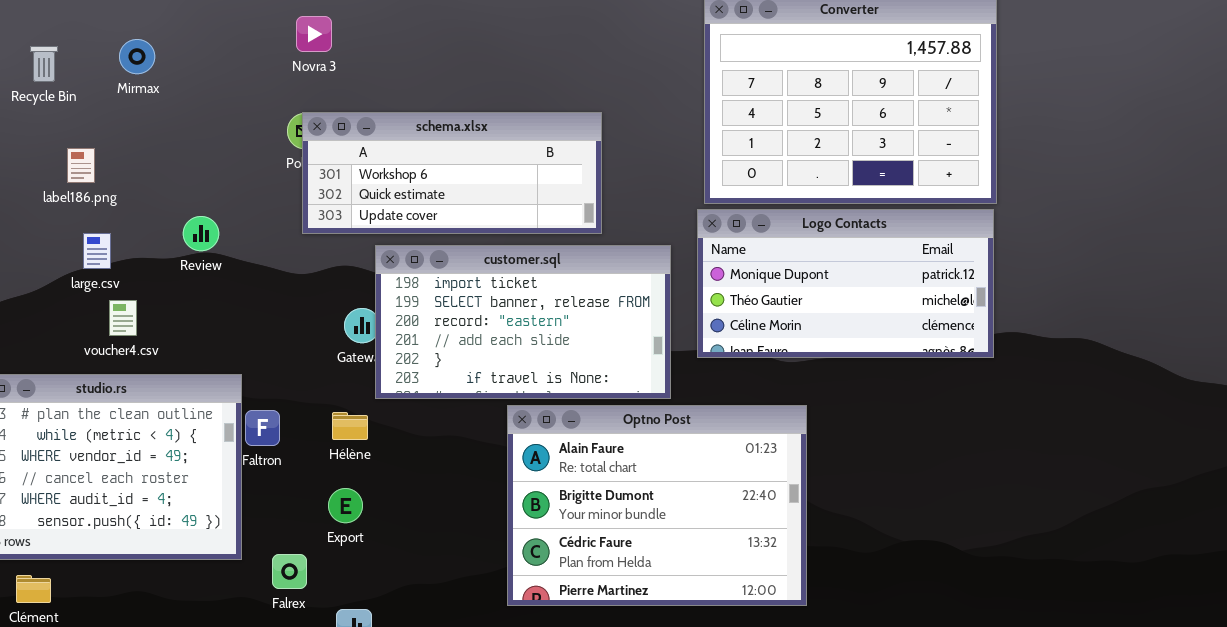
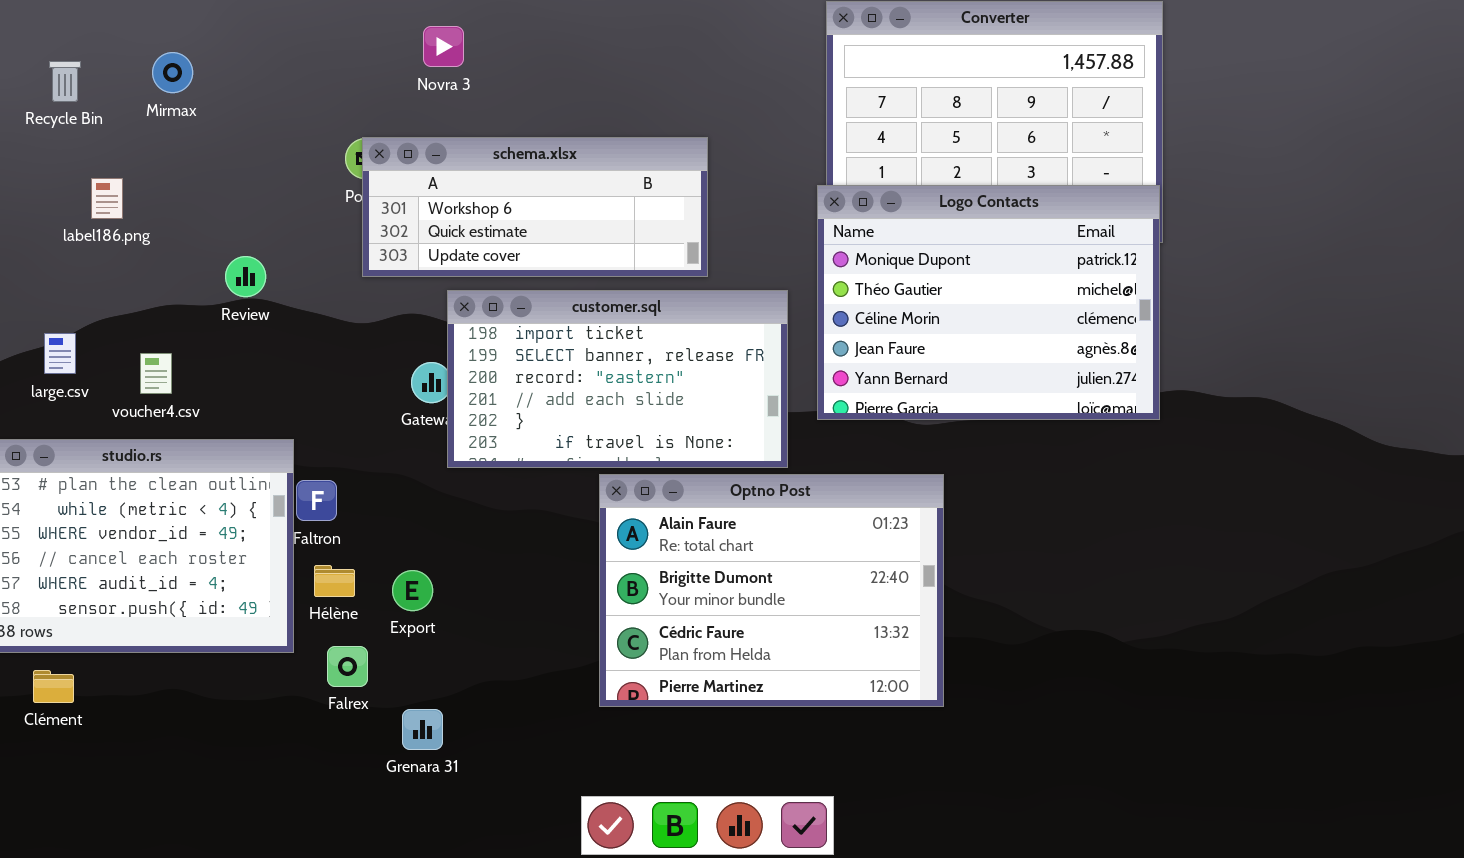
Novra 3: [296,16,332,52] -> [423,26,464,67], moved
Logo Contacts: [697,209,994,358] -> [817,185,1160,420], resized
large.csv: [83,233,111,269] -> [44,333,76,374], moved
Hélène: [332,412,368,440] -> [314,565,355,597], moved

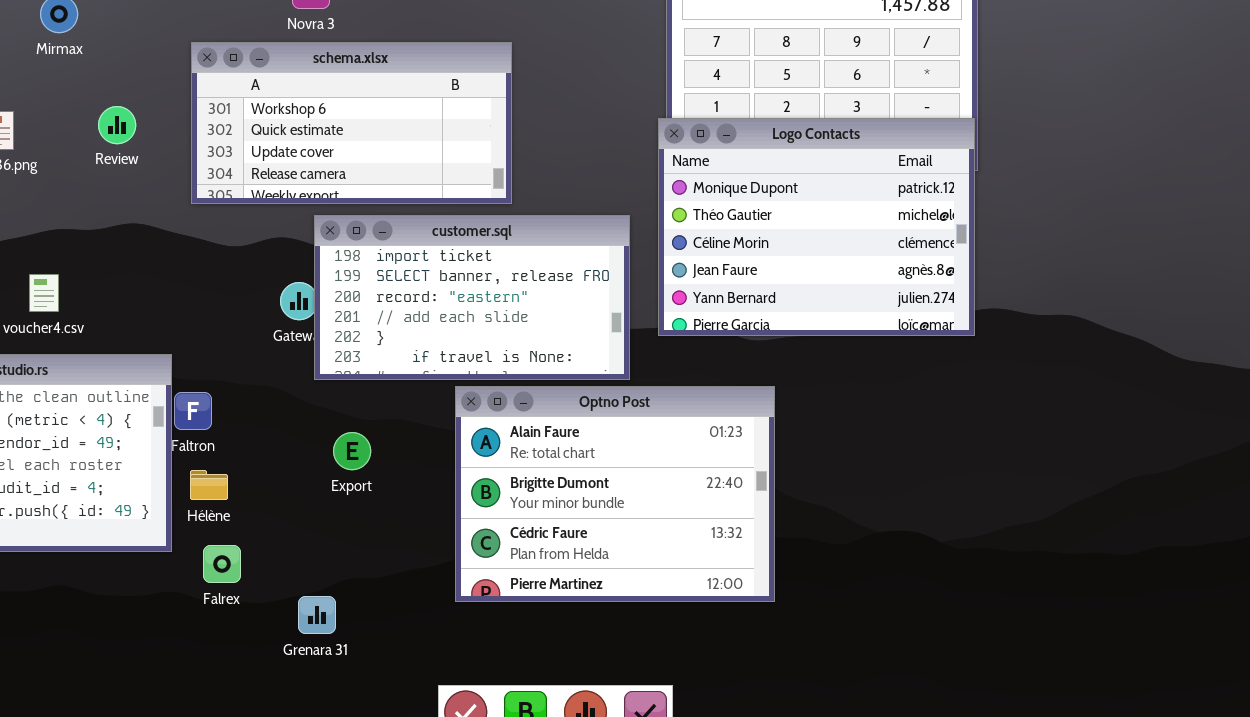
schema.xlsx: [362,137,708,277] -> [191,42,512,204], moved, resized
Review: [225,256,266,297] -> [98,106,136,144], moved
Export: [392,570,433,611] -> [333,432,371,470], moved
Grenara 31: [402,709,443,750] -> [298,596,336,634], moved

